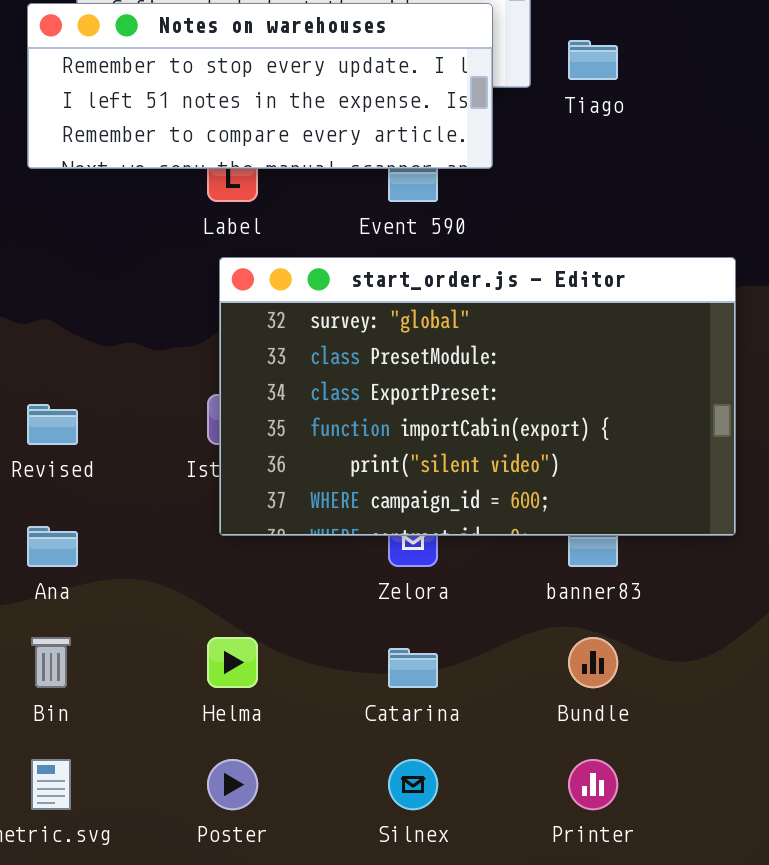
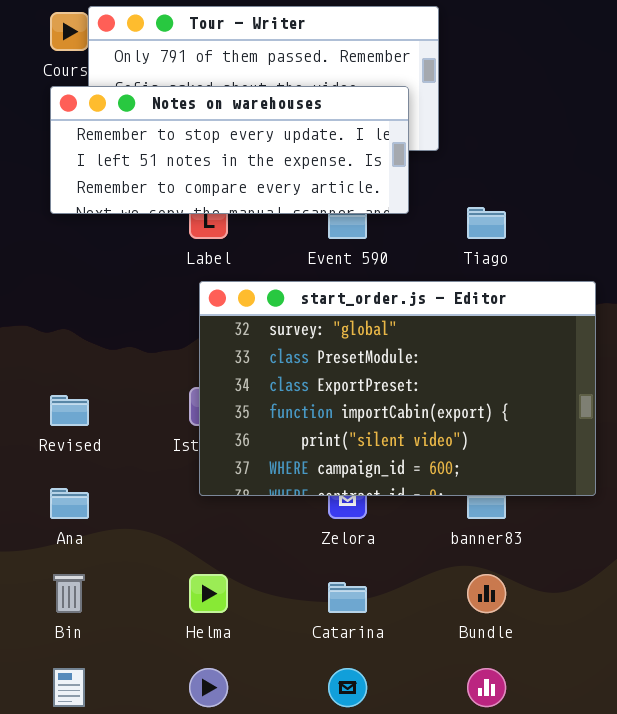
Tiago: [568,40,618,80] -> [467,207,506,239], moved

